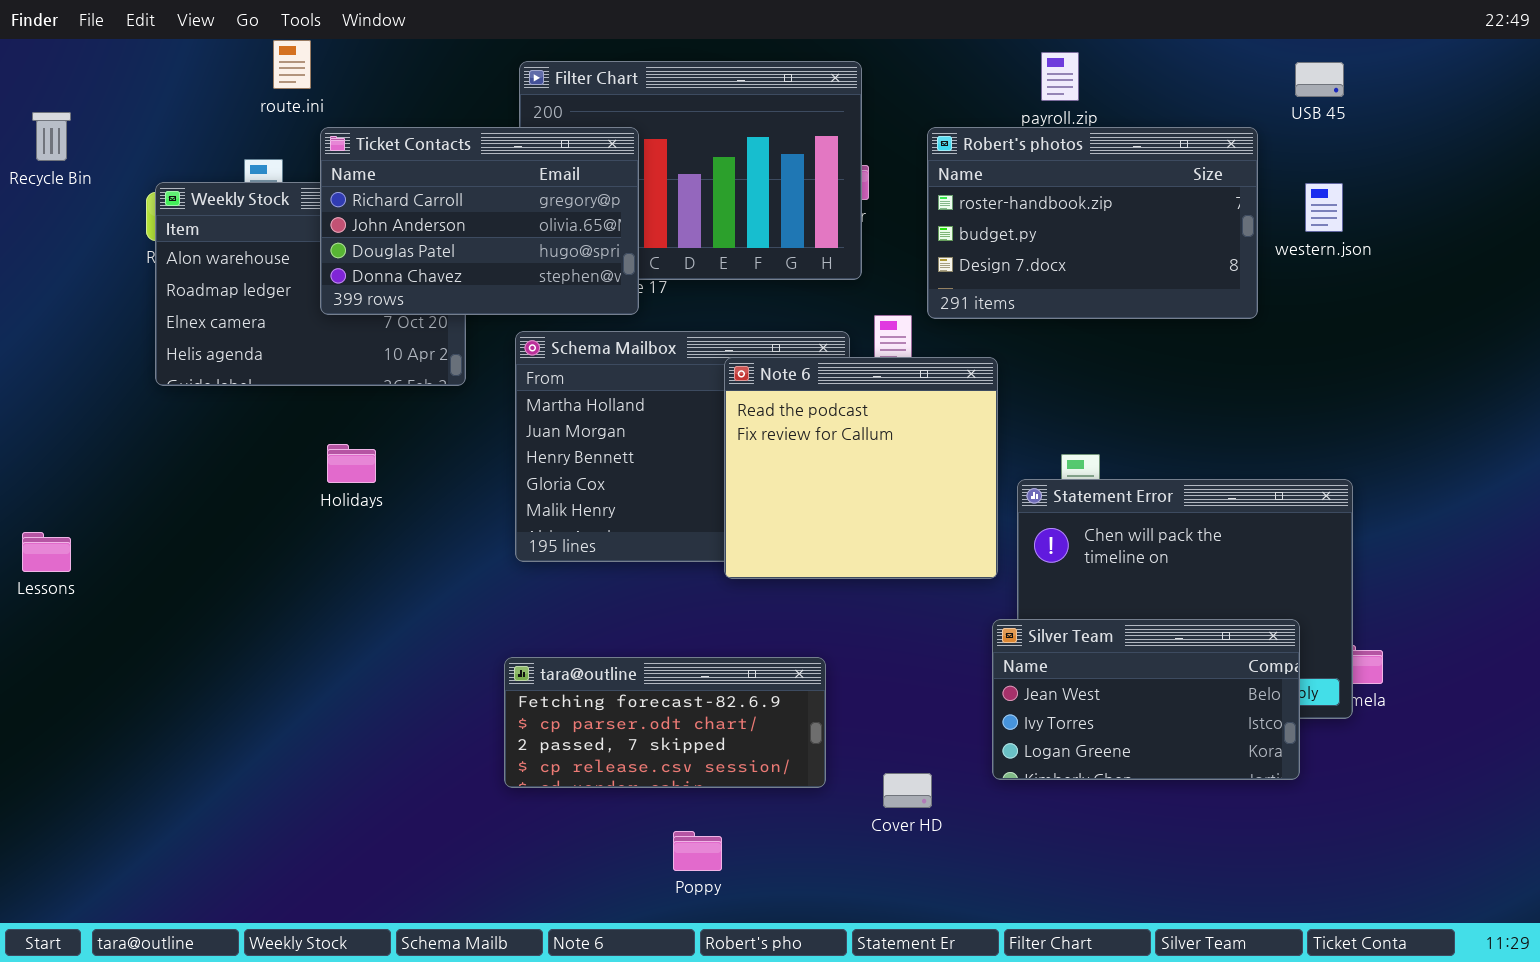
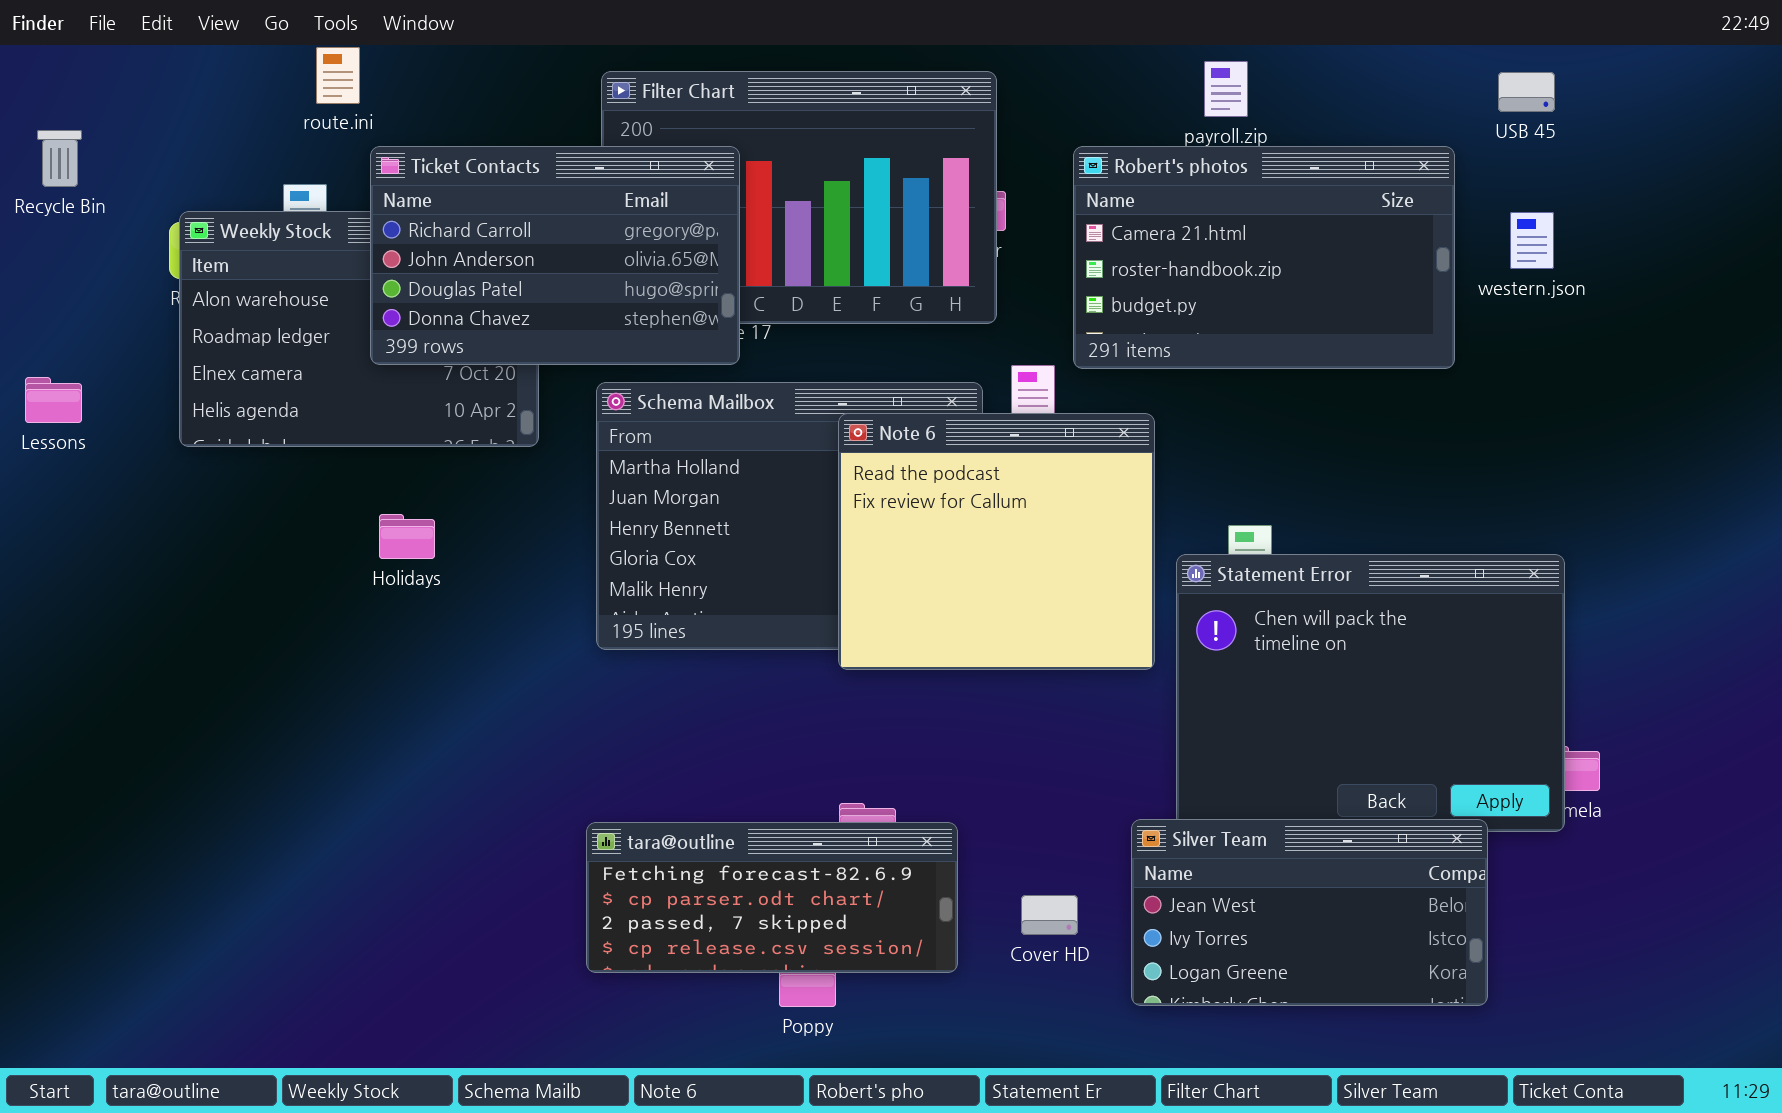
Robert's photos: [927,127,1258,319] -> [1073,146,1455,369], scrolled up 1 row
Lessons: [22,532,71,572] -> [25,377,82,423], moved
Silver Team: [992,619,1300,780] -> [1131,819,1488,1006], moved
tara@outline: [504,657,826,788] -> [586,822,958,973], moved

